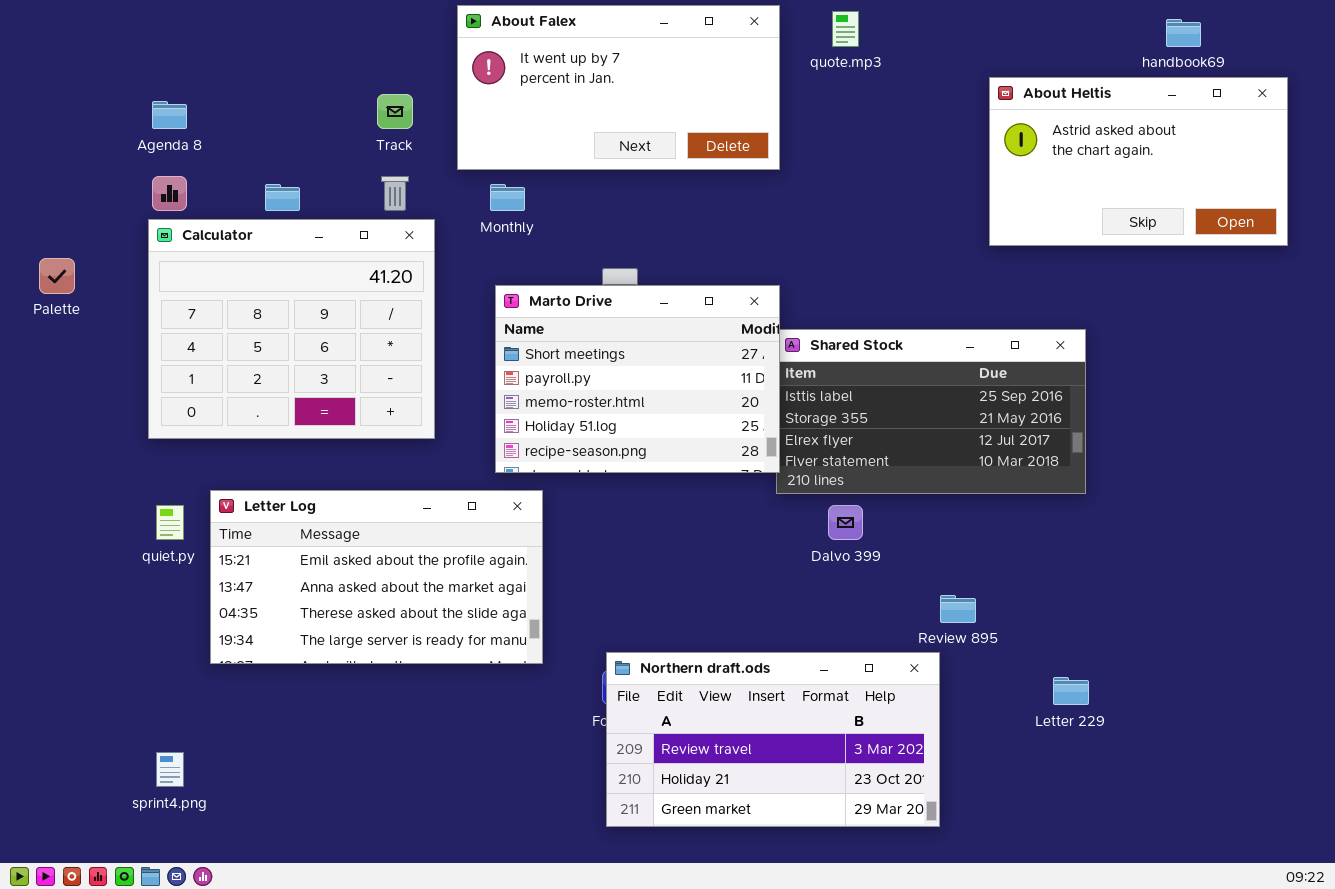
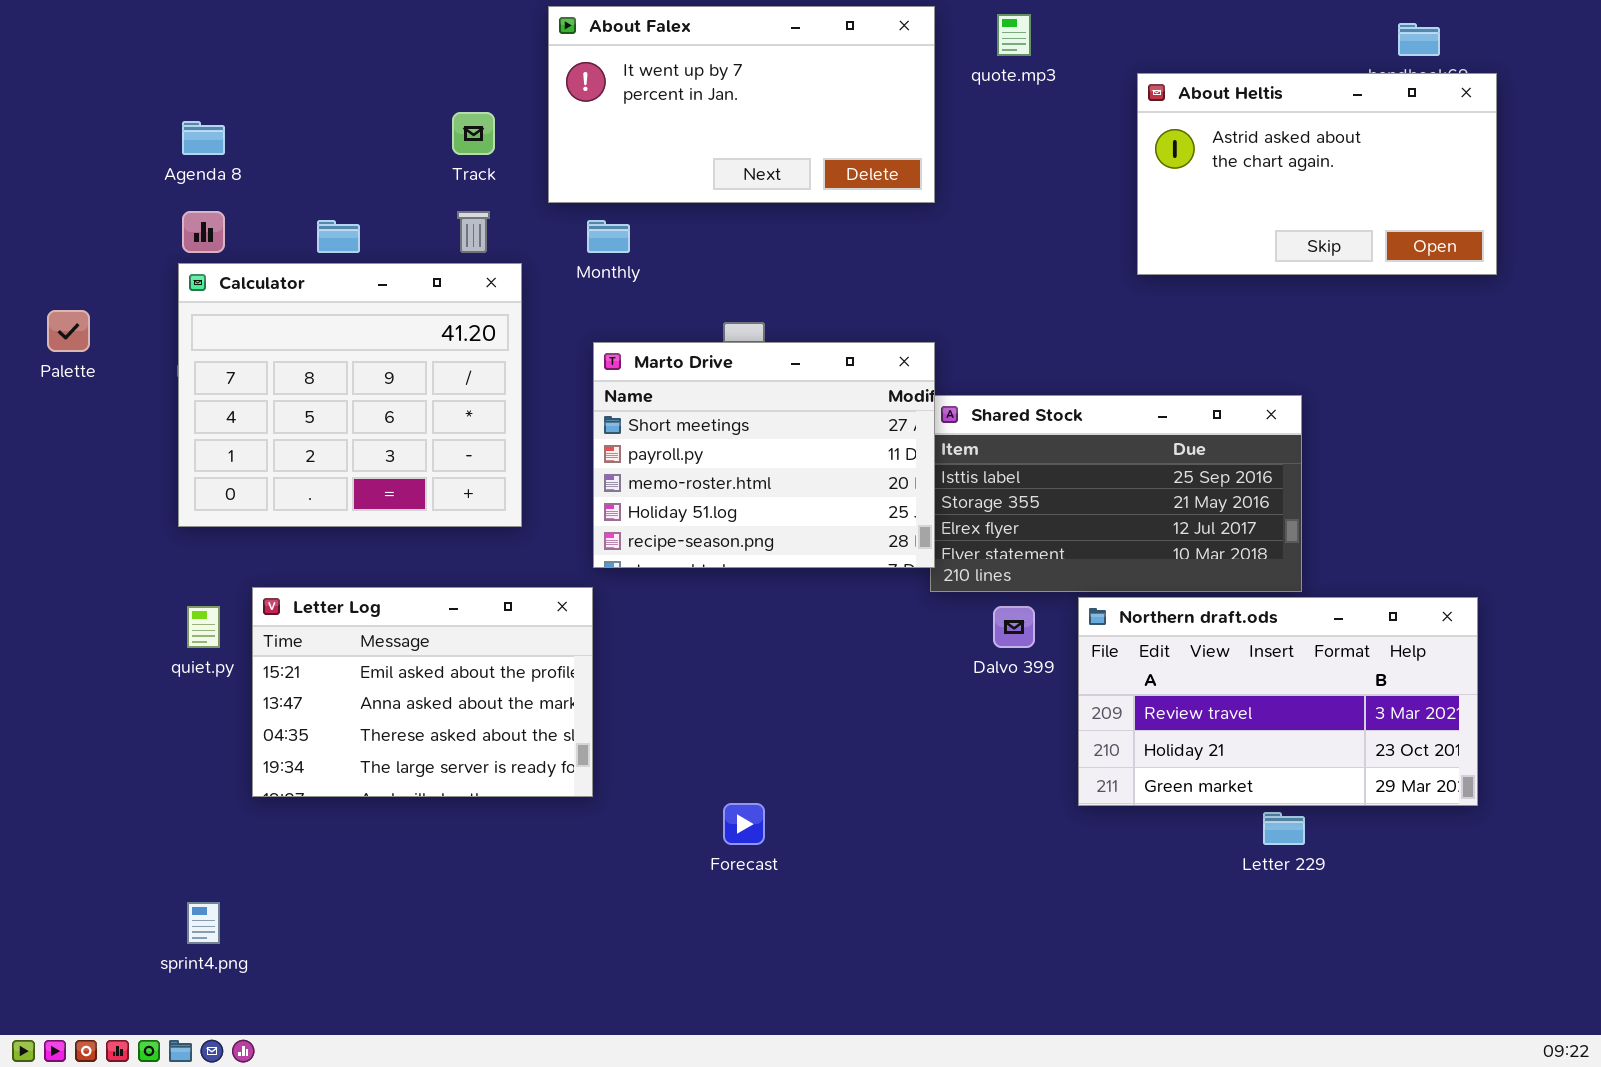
About Heltis: [989,77,1288,246] -> [1137,73,1497,275], moved
Letter Log: [210,490,543,664] -> [252,587,593,797], resized
Northern draft.ods: [606,652,940,827] -> [1078,597,1478,806], moved

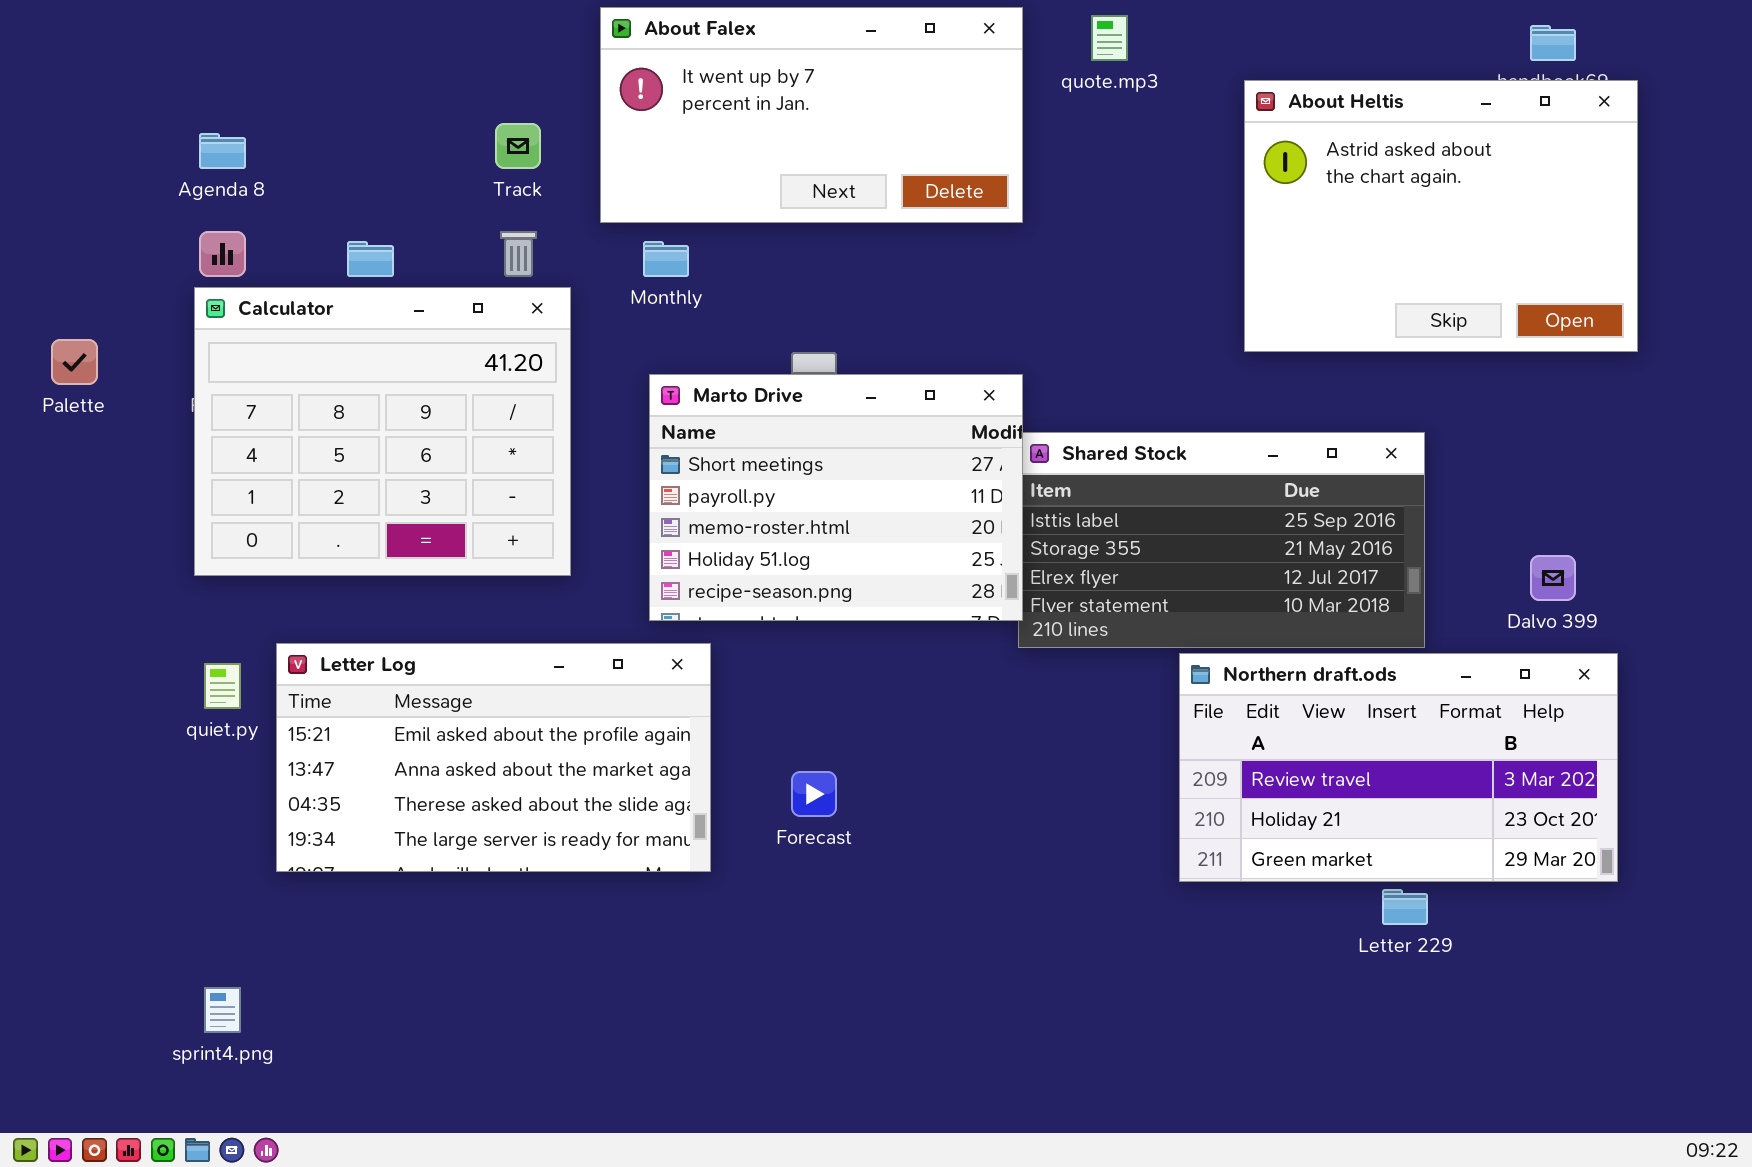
About Heltis: [1137,73,1497,275] -> [1244,80,1638,352], resized
Letter Log: [252,587,593,797] -> [276,643,711,872], resized
Dalvo 399: [993,606,1035,648] -> [1530,555,1576,601], moved
Forecast: [723,803,765,845] -> [791,771,837,817], moved

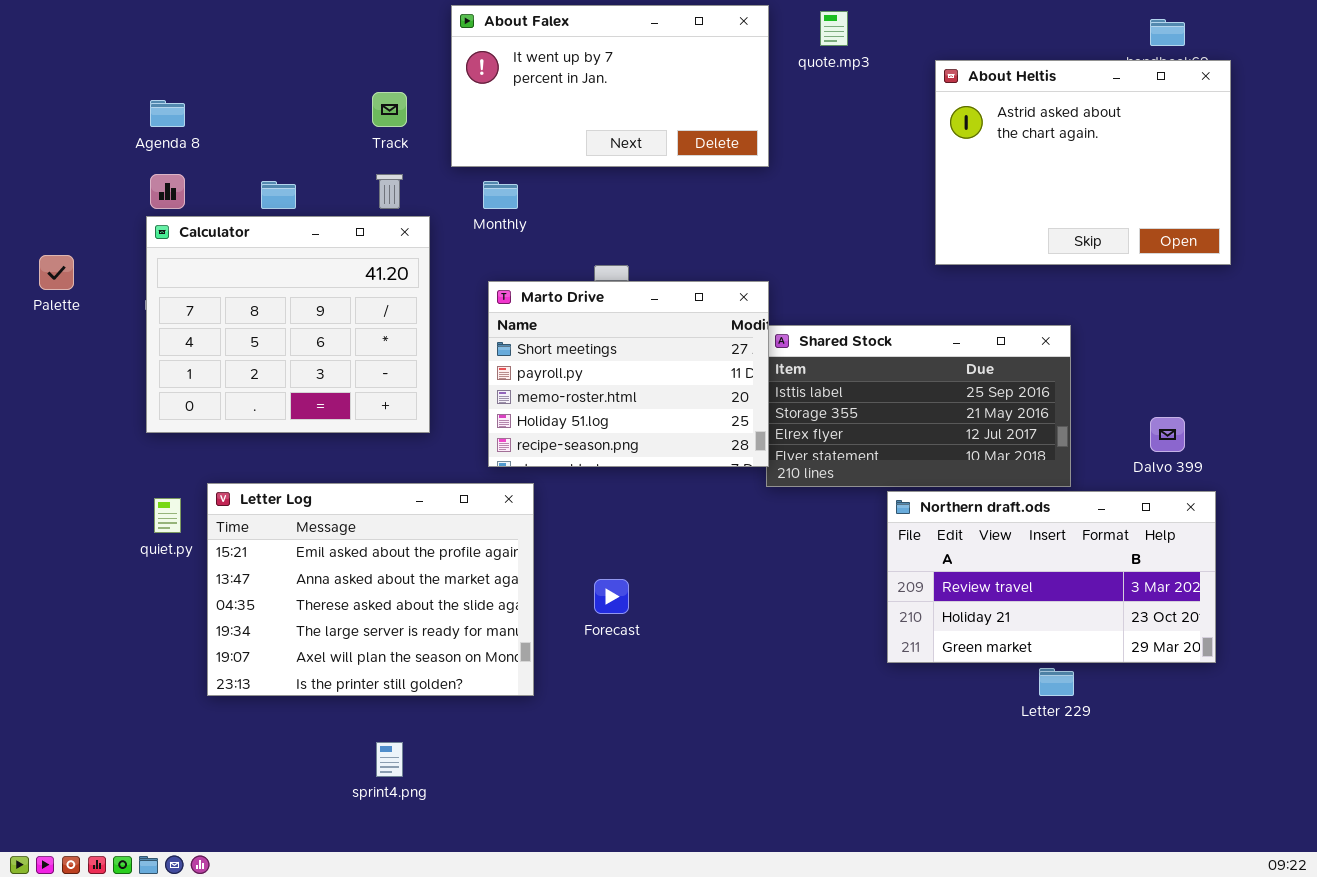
Letter Log: [276,643,711,872] -> [207,483,534,696], resized
sprint4.png: [204,987,241,1033] -> [376,742,403,777], moved

